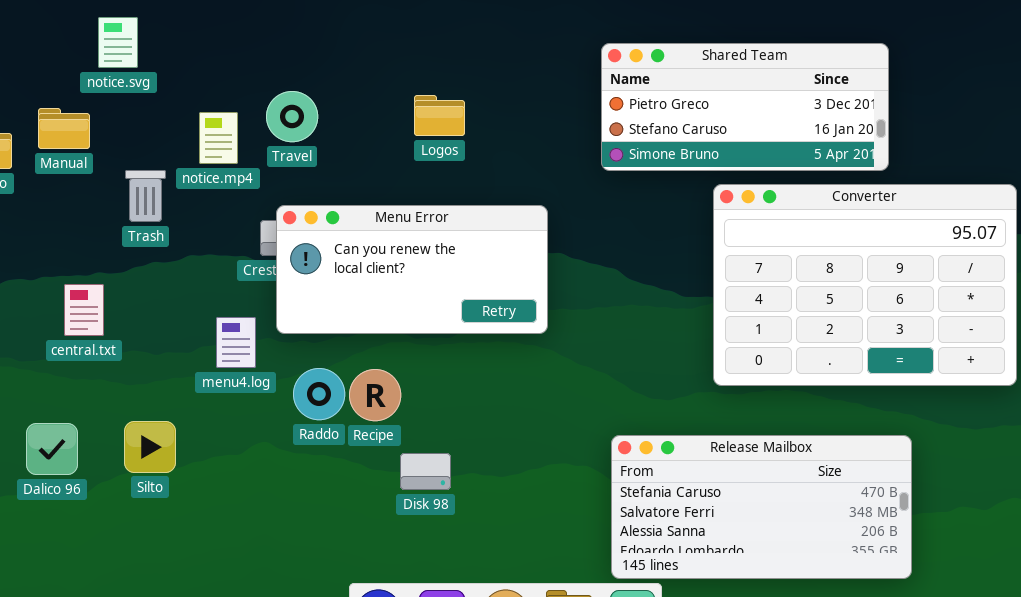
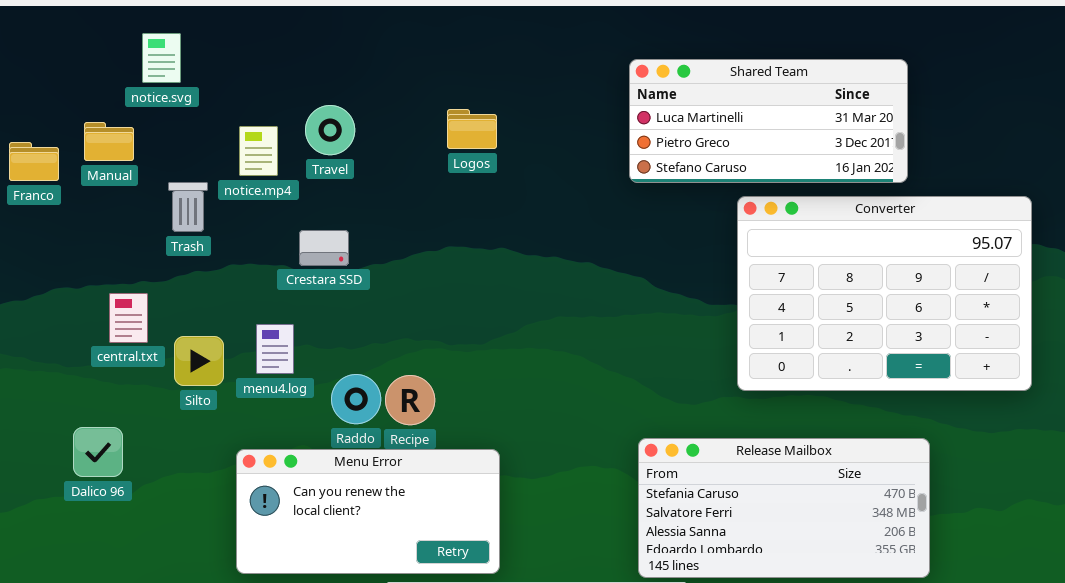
Shared Team: [601,43,889,171] -> [629,59,908,183], scrolled up 1 row
Menu Error: [276,205,548,334] -> [236,449,500,574], moved
Silto: [124,421,176,473] -> [174,336,224,386], moved

